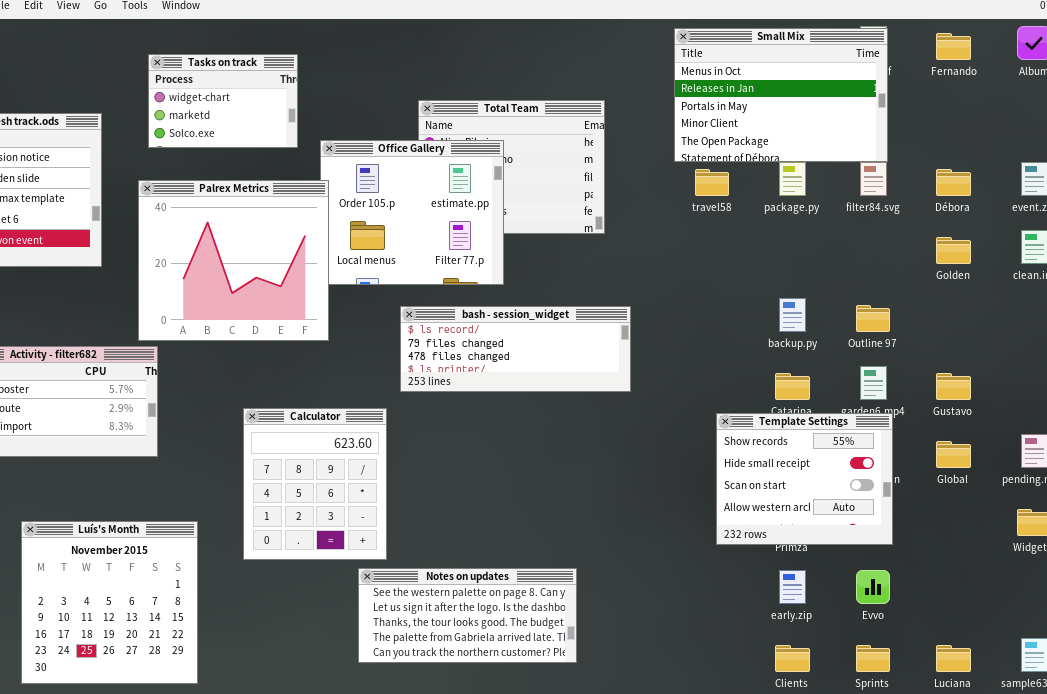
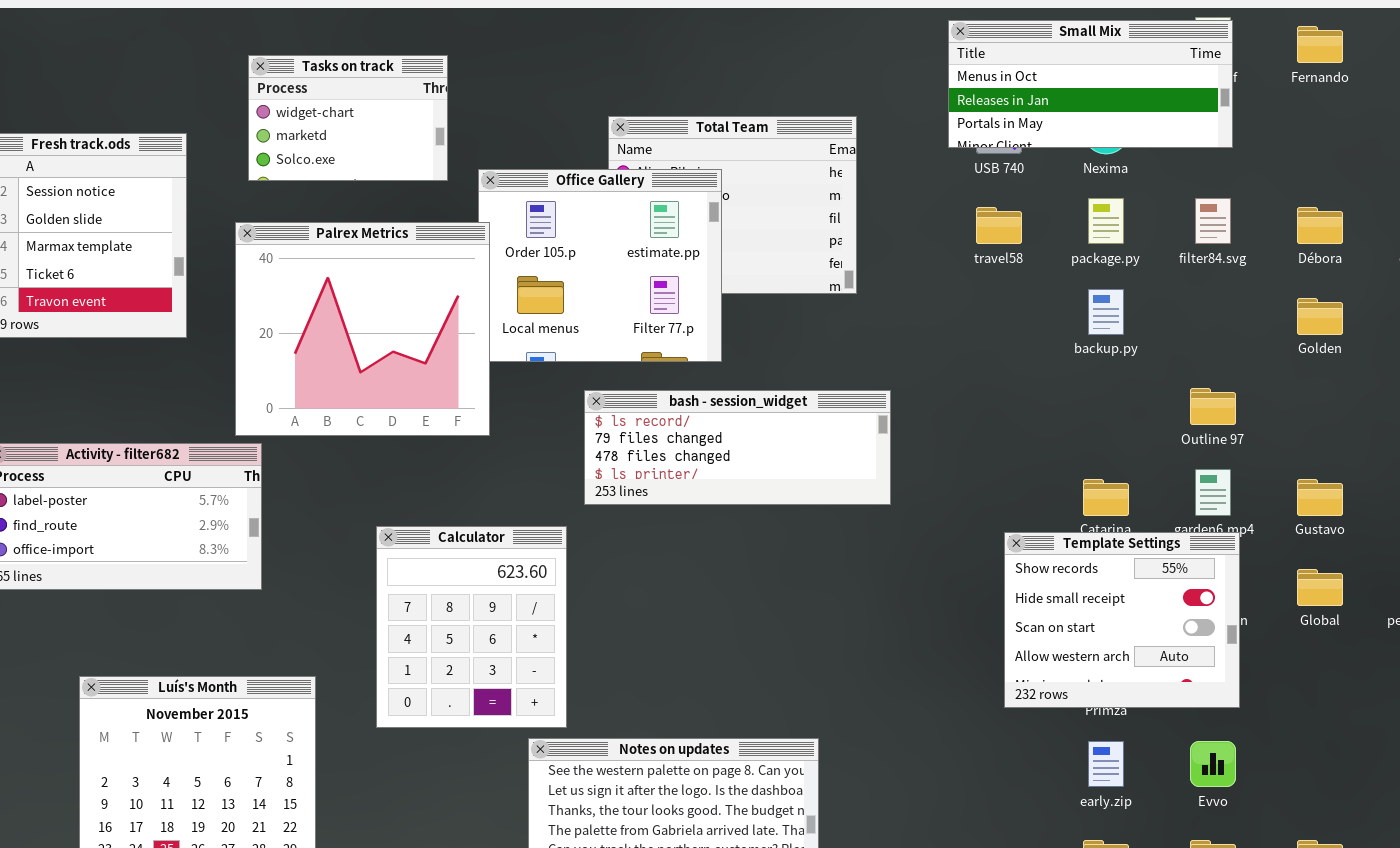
Small Mix: [674,28,888,162] -> [948,20,1233,148], resized
backup.py: [779,298,806,332] -> [1088,289,1124,335], moved

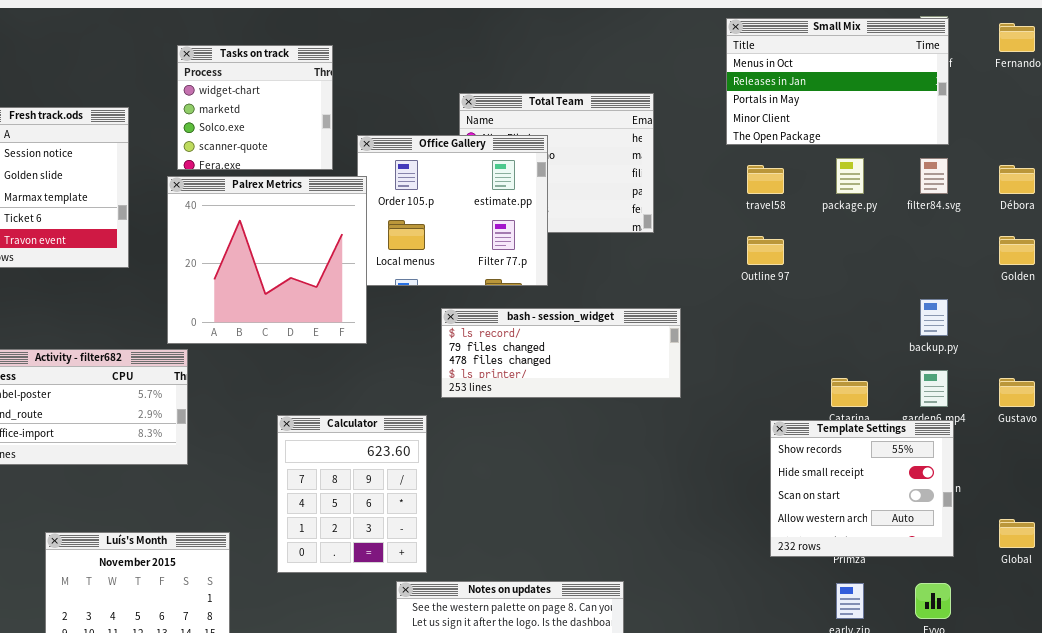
Small Mix: [948,20,1233,148] -> [726,18,949,145], resized
Tasks on track: [248,55,448,181] -> [177,45,333,170], resized
backup.py: [1088,289,1124,335] -> [920,299,948,336], moved
Outline 97: [1190,388,1236,425] -> [747,236,784,265], moved
Global: [1297,569,1343,606] -> [999,519,1035,548], moved

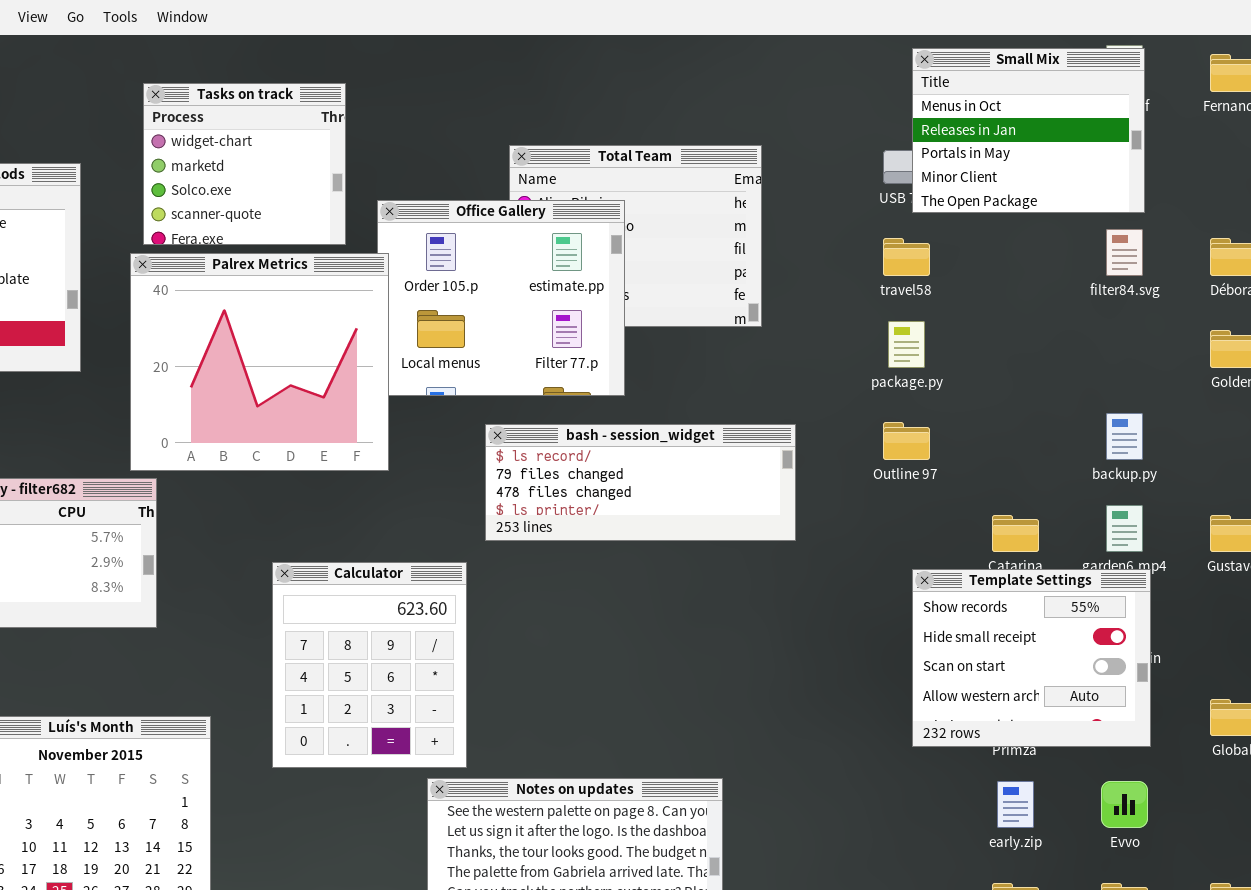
Small Mix: [726,18,949,145] -> [912,48,1145,213], resized
package.py: [836,158,864,194] -> [888,321,925,368], moved
Outline 97: [747,236,784,265] -> [883,422,930,460], moved

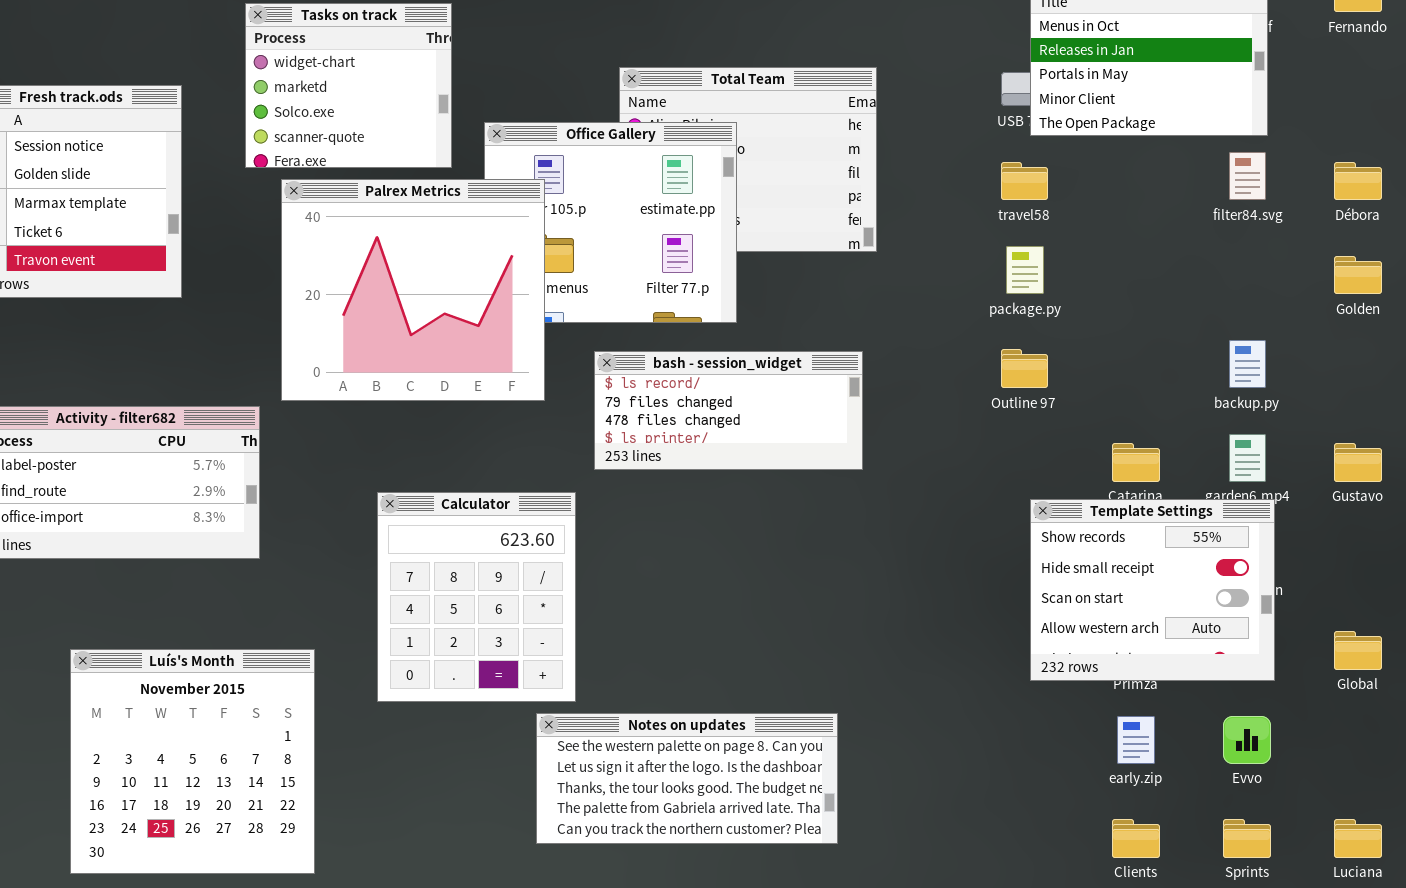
Palrex Metrics: [130,253,389,471] -> [281,179,545,401], moved
bash - session_widget: [485,424,796,541] -> [594,351,863,470], resized

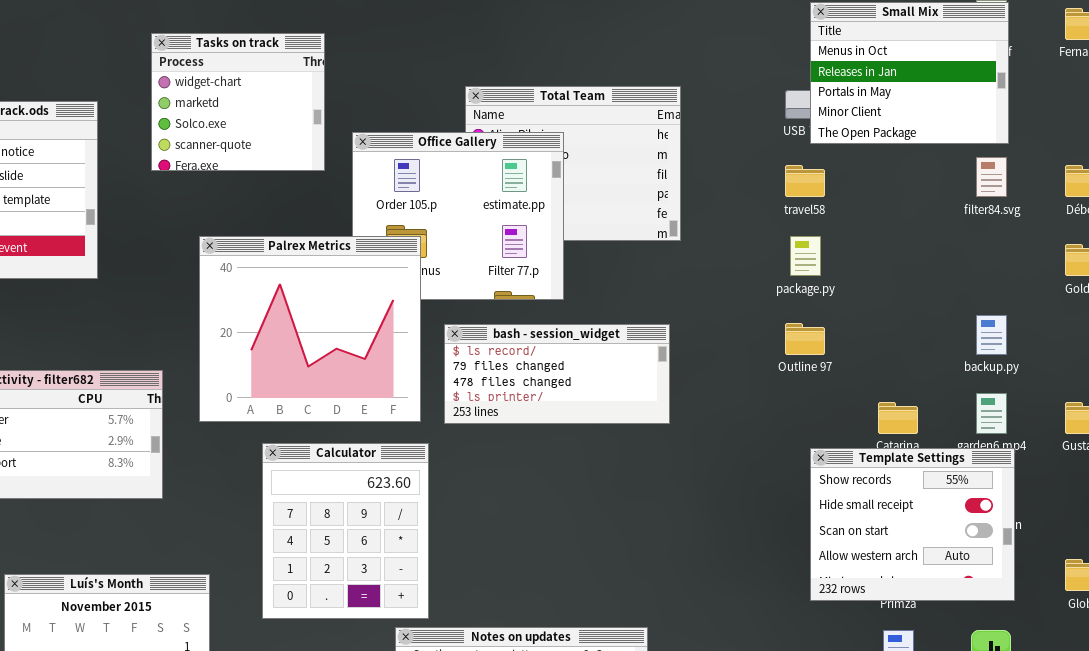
Palrex Metrics: [281,179,545,401] -> [199,236,421,422], moved

